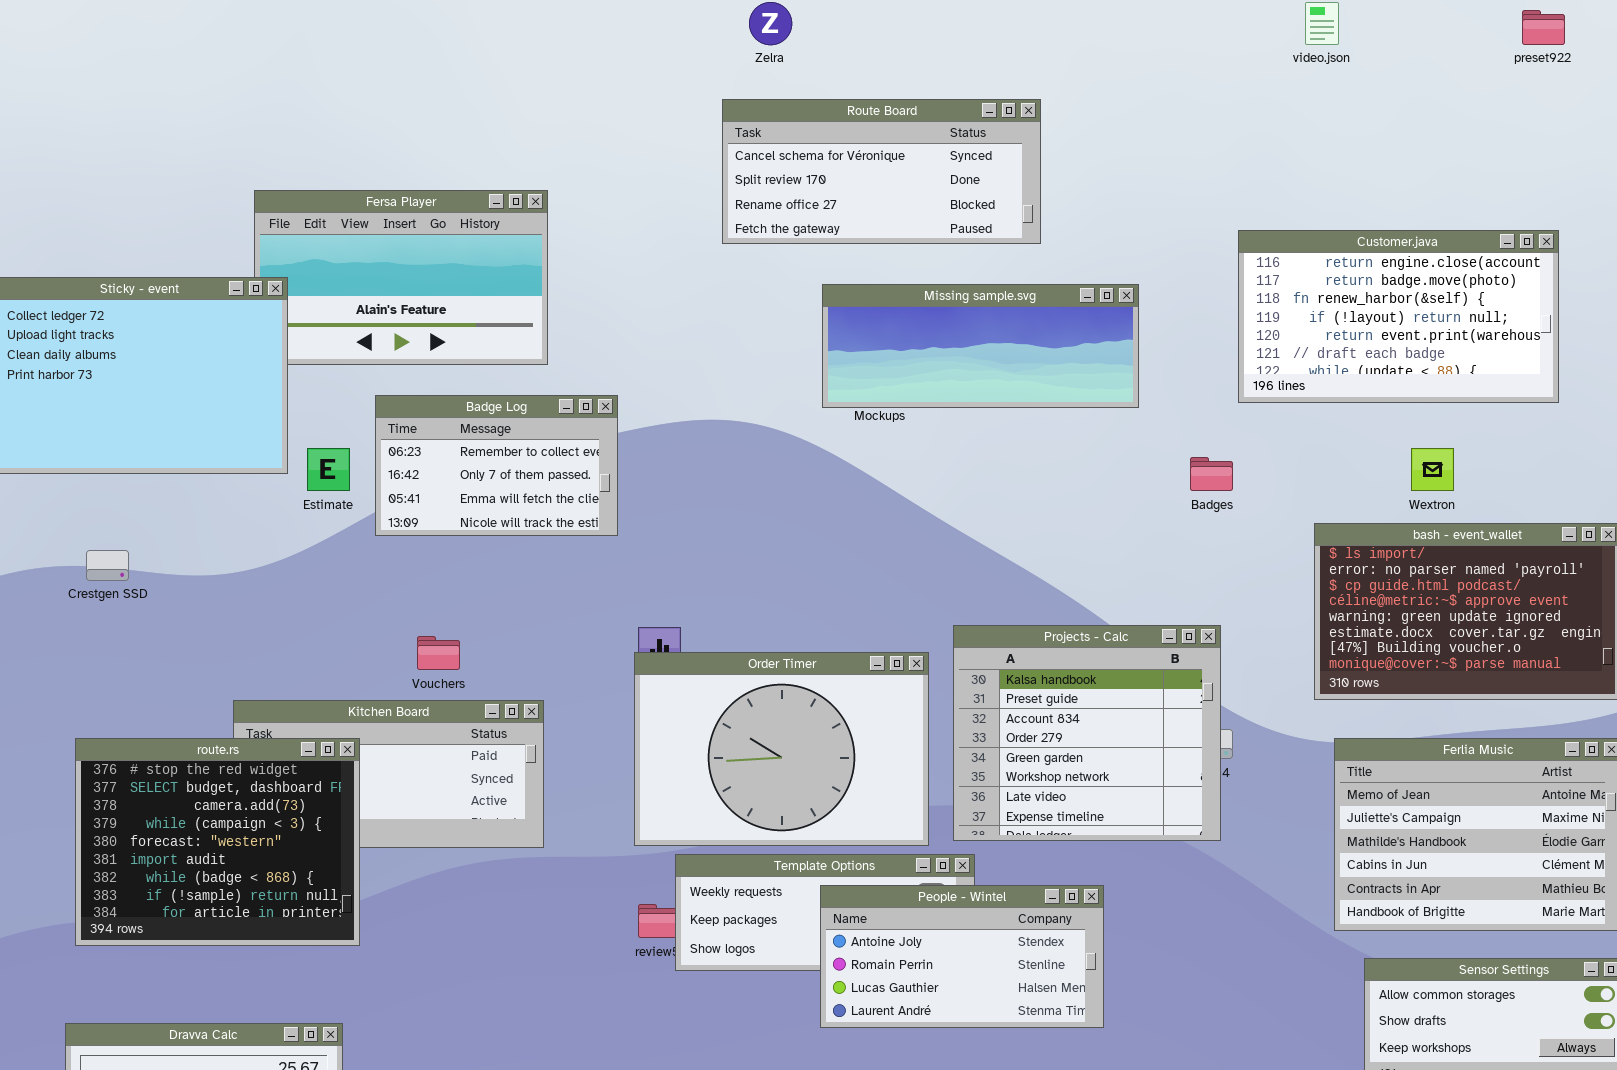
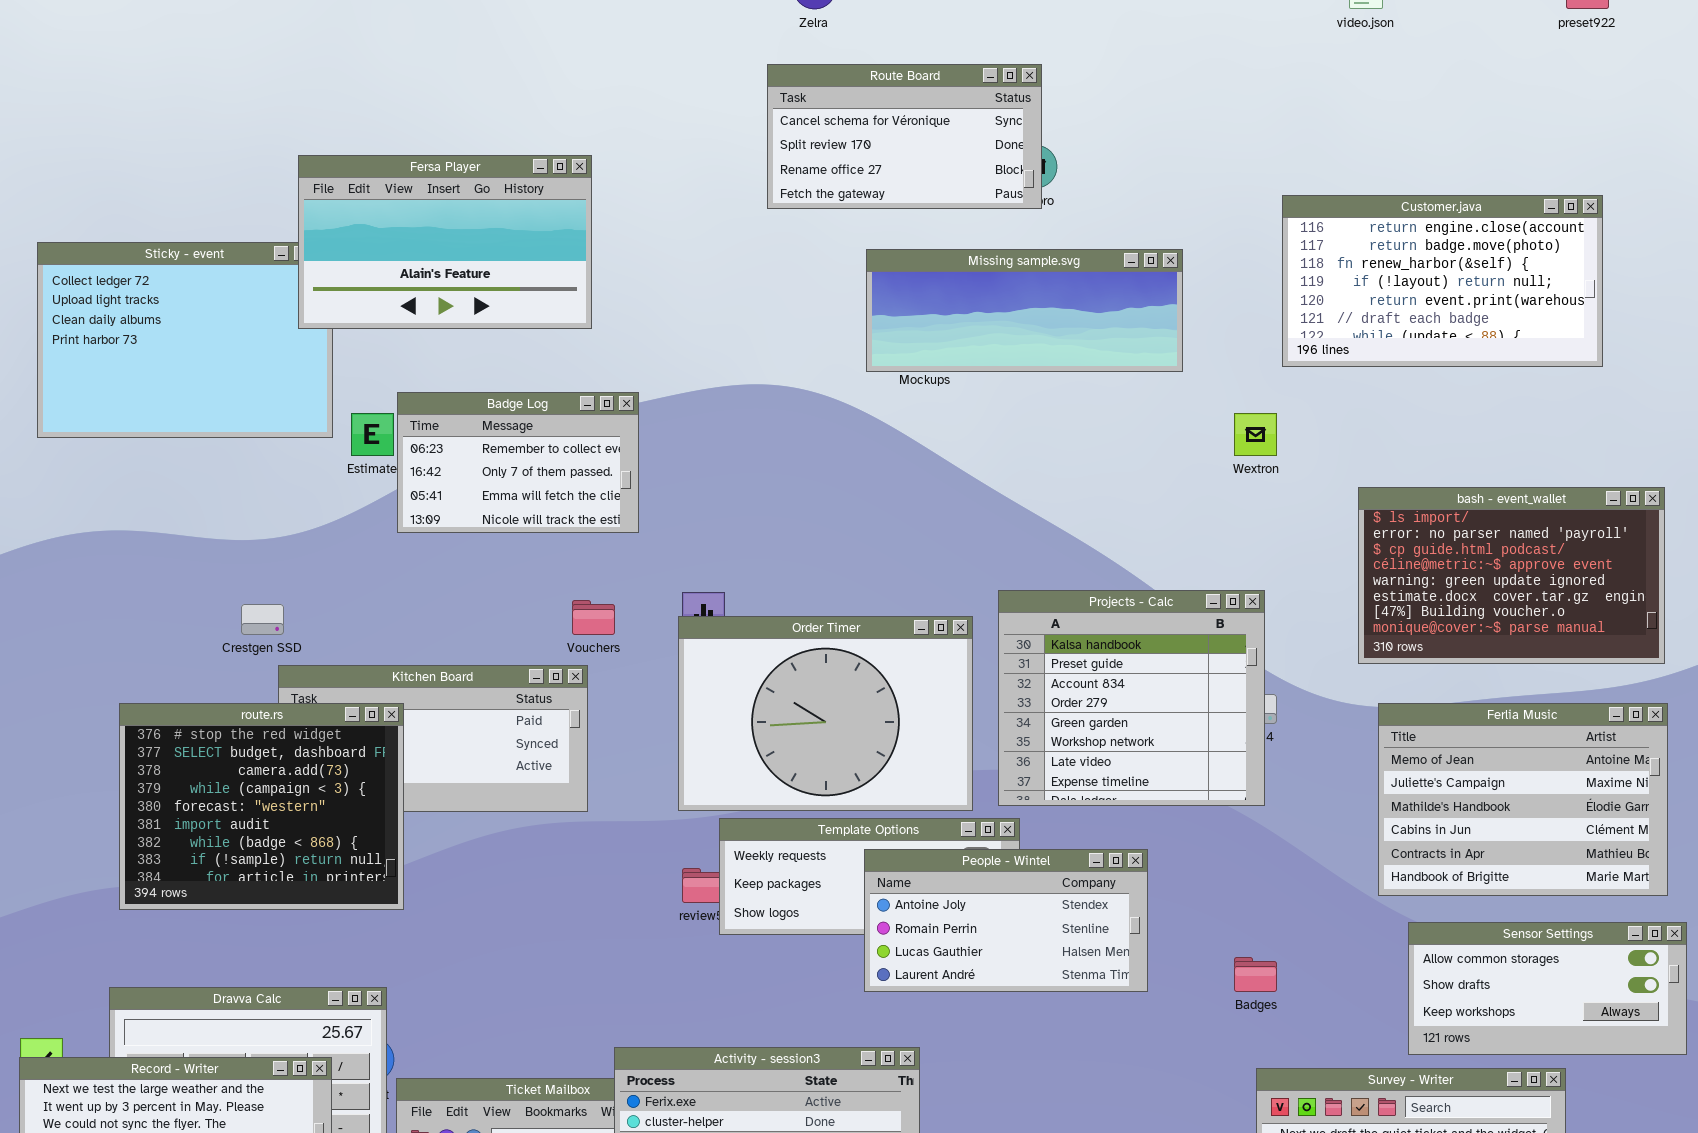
Route Board: [722,99,1041,244] -> [767,64,1042,209], resized
Fersa Player: [254,190,548,365] -> [298,155,592,329], raised
Badge Log: [375,395,618,536] -> [397,392,639,533], moved
Wextron: [1411,448,1454,491] -> [1234,413,1277,456], moved
Badges: [1190,457,1233,491] -> [1234,957,1277,992], moved
Crestgen SSD: [86,550,129,581] -> [241,604,284,635], moved
Vouchers: [417,636,460,670] -> [572,600,615,635], moved

